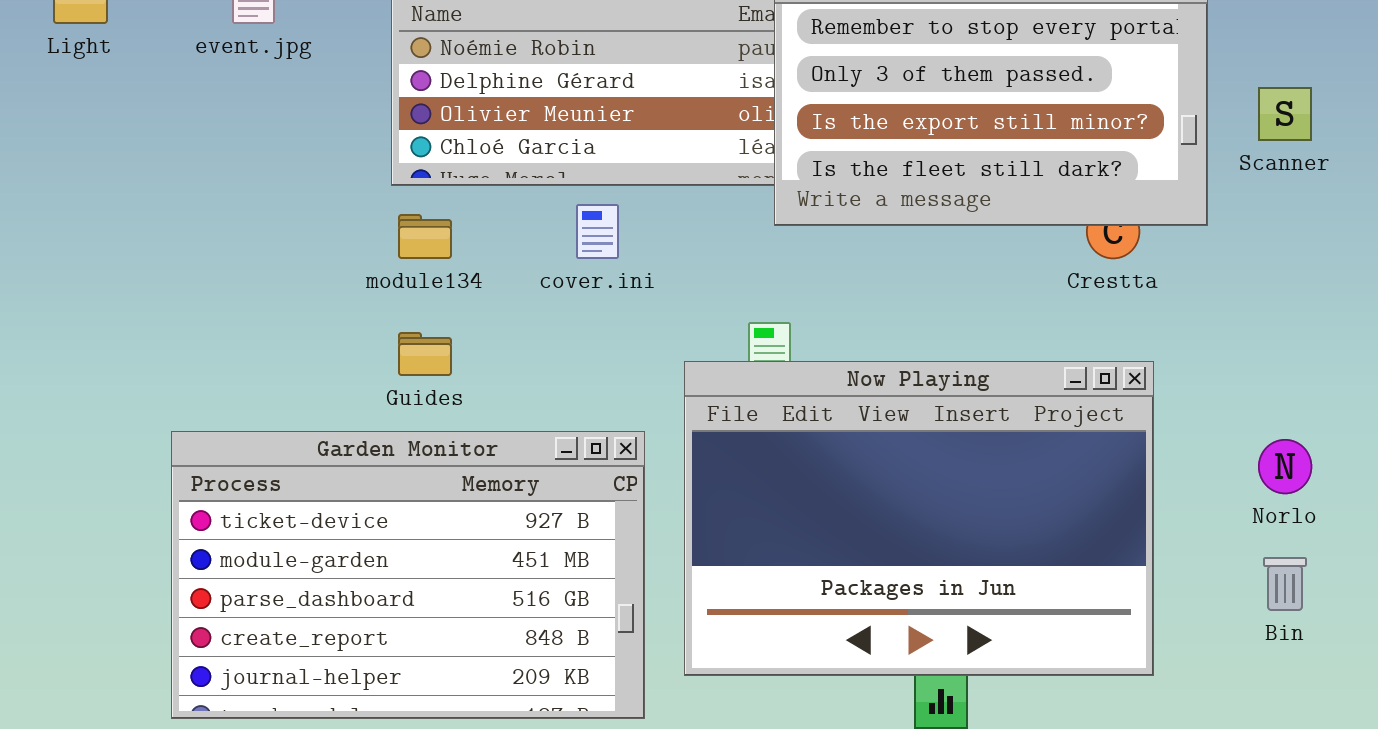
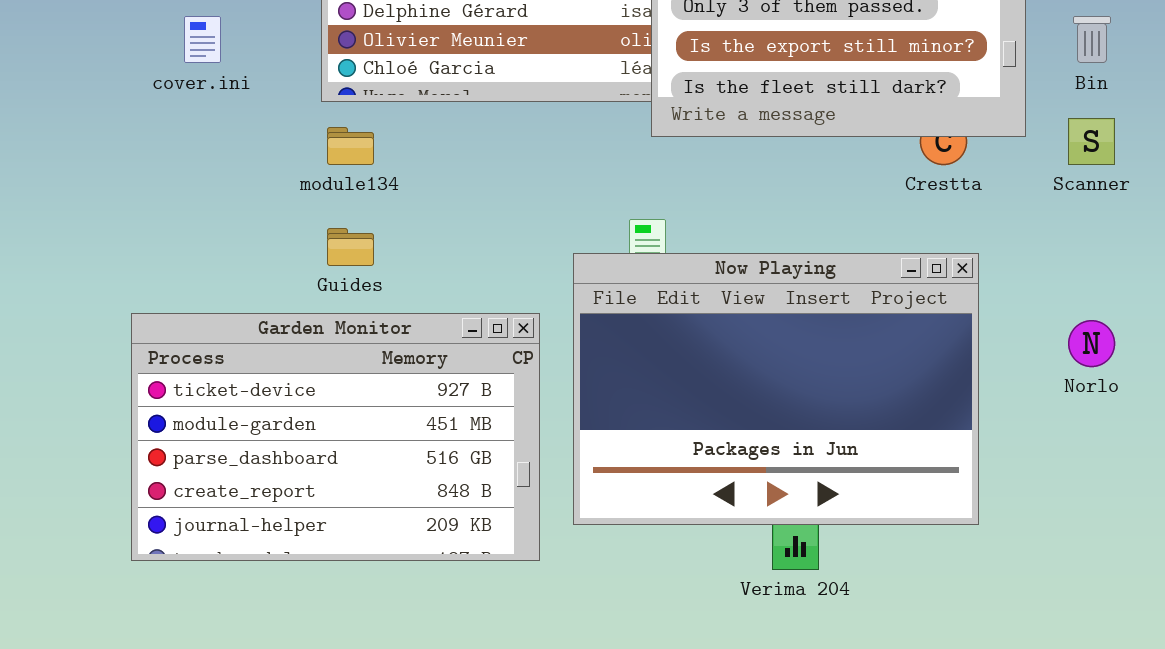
Scanner: [1258,87,1312,141] -> [1068,118,1115,165], moved
cover.ini: [576,204,619,259] -> [184,16,221,63], moved
Bin: [1263,557,1307,611] -> [1073,16,1111,63], moved

